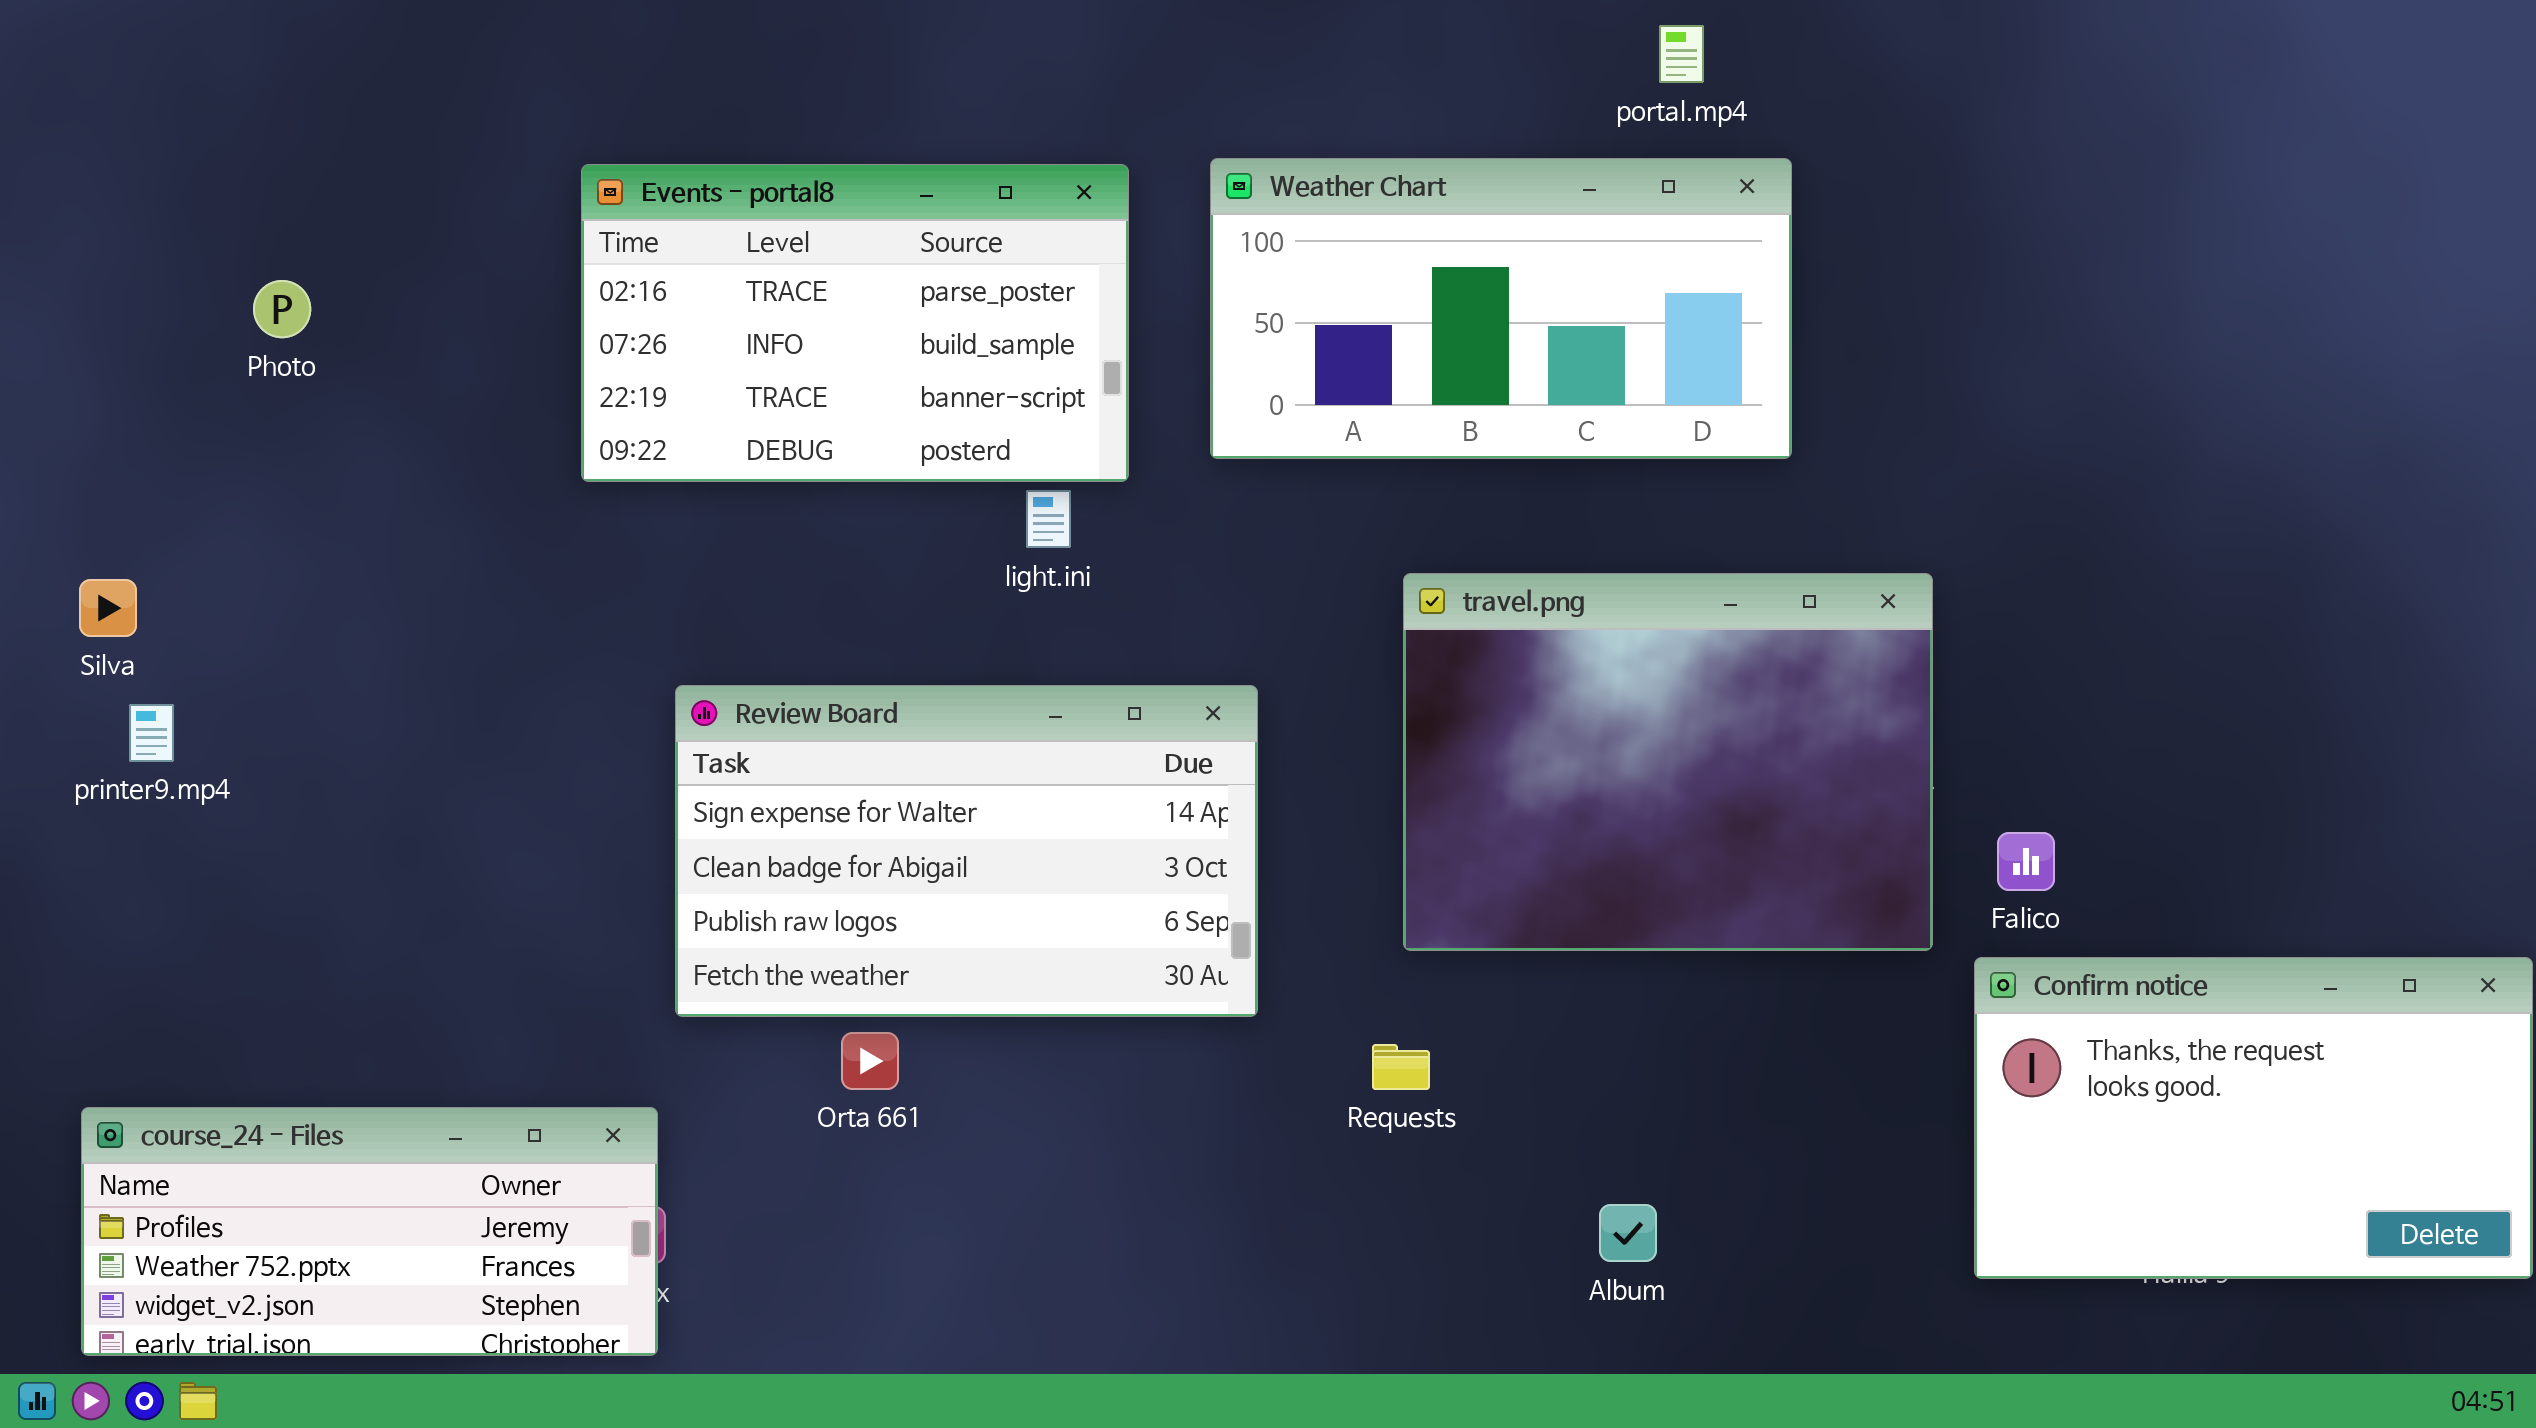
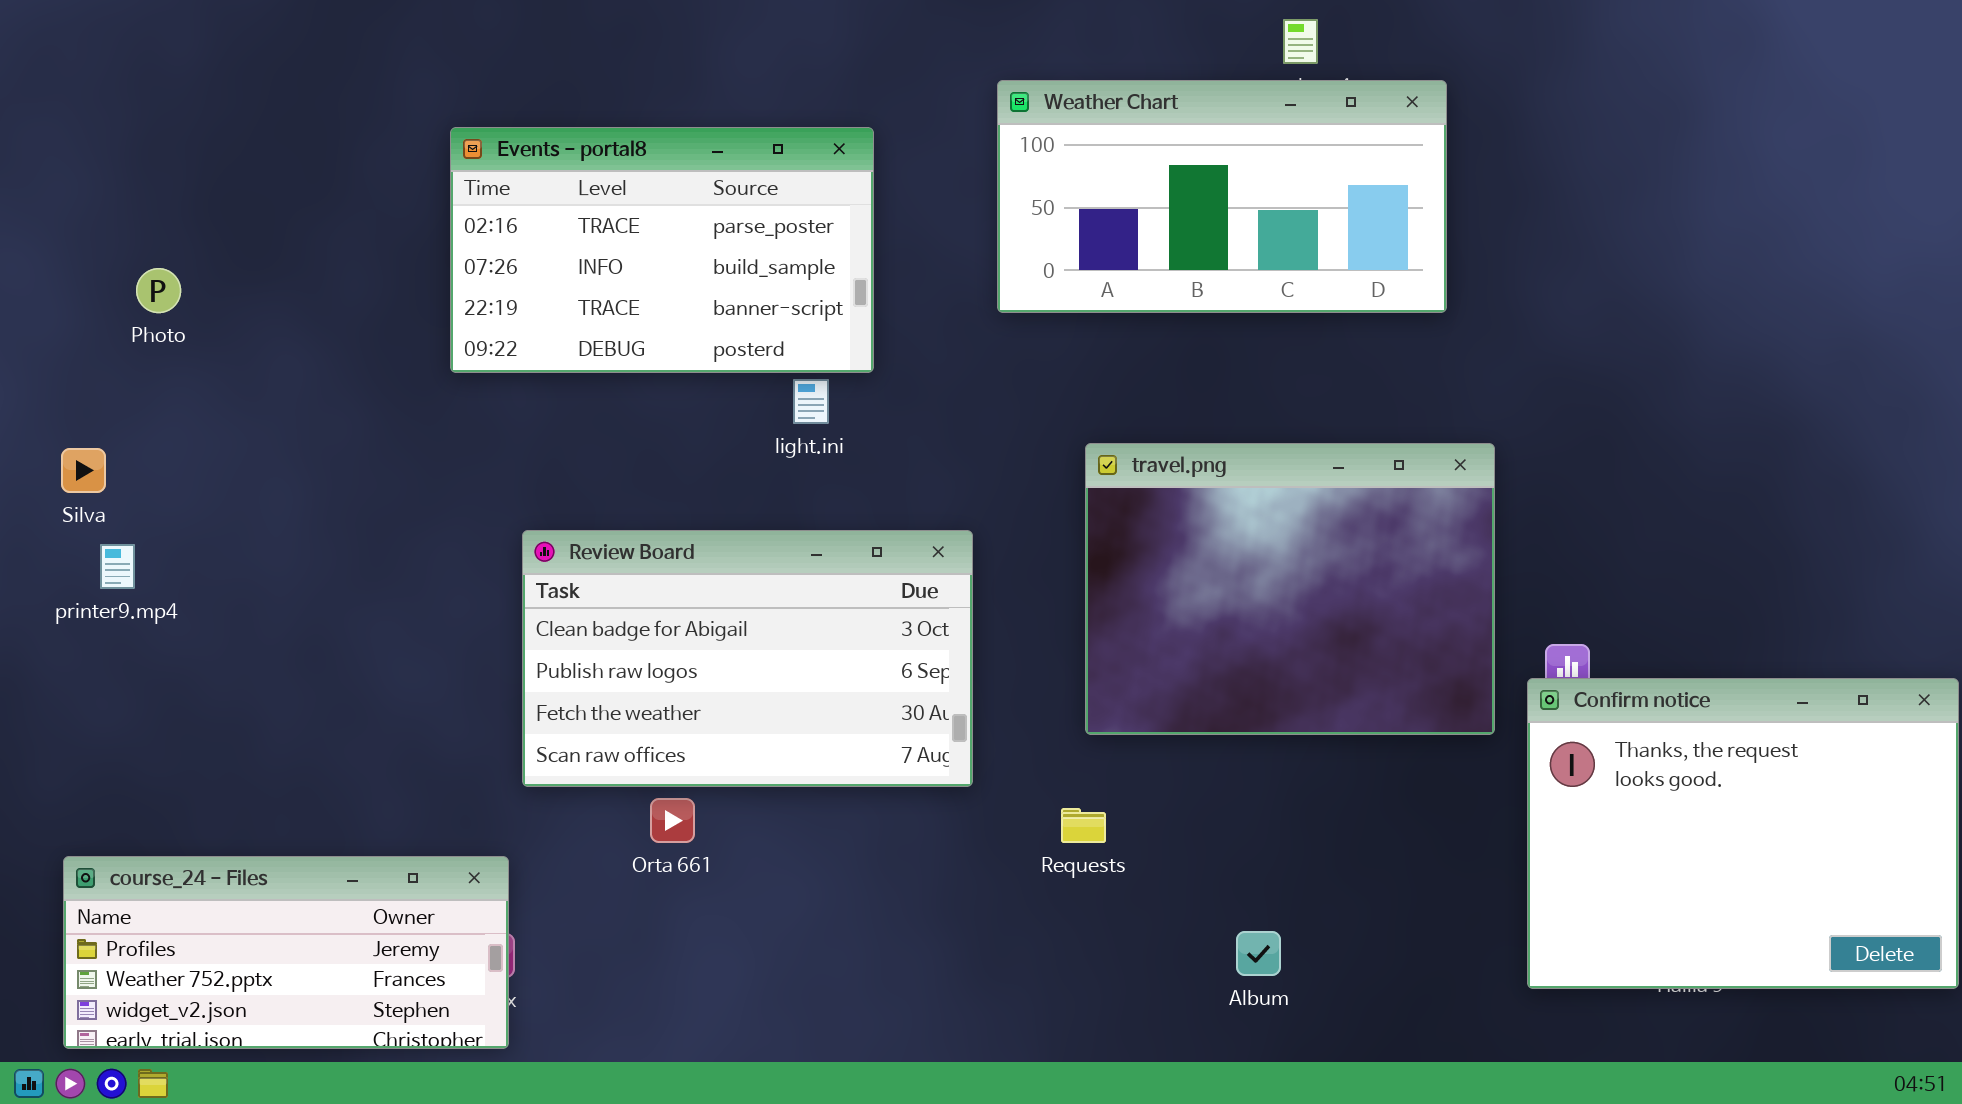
Weather Chart: [1210,158,1792,459] -> [997,80,1447,313], moved
Photo: [253,280,311,338] -> [136,268,181,313], moved
Review Board: [675,685,1258,1017] -> [522,530,973,787], scrolled down 1 row
Confirm notice: [1974,957,2533,1279] -> [1527,678,1959,989], resized

